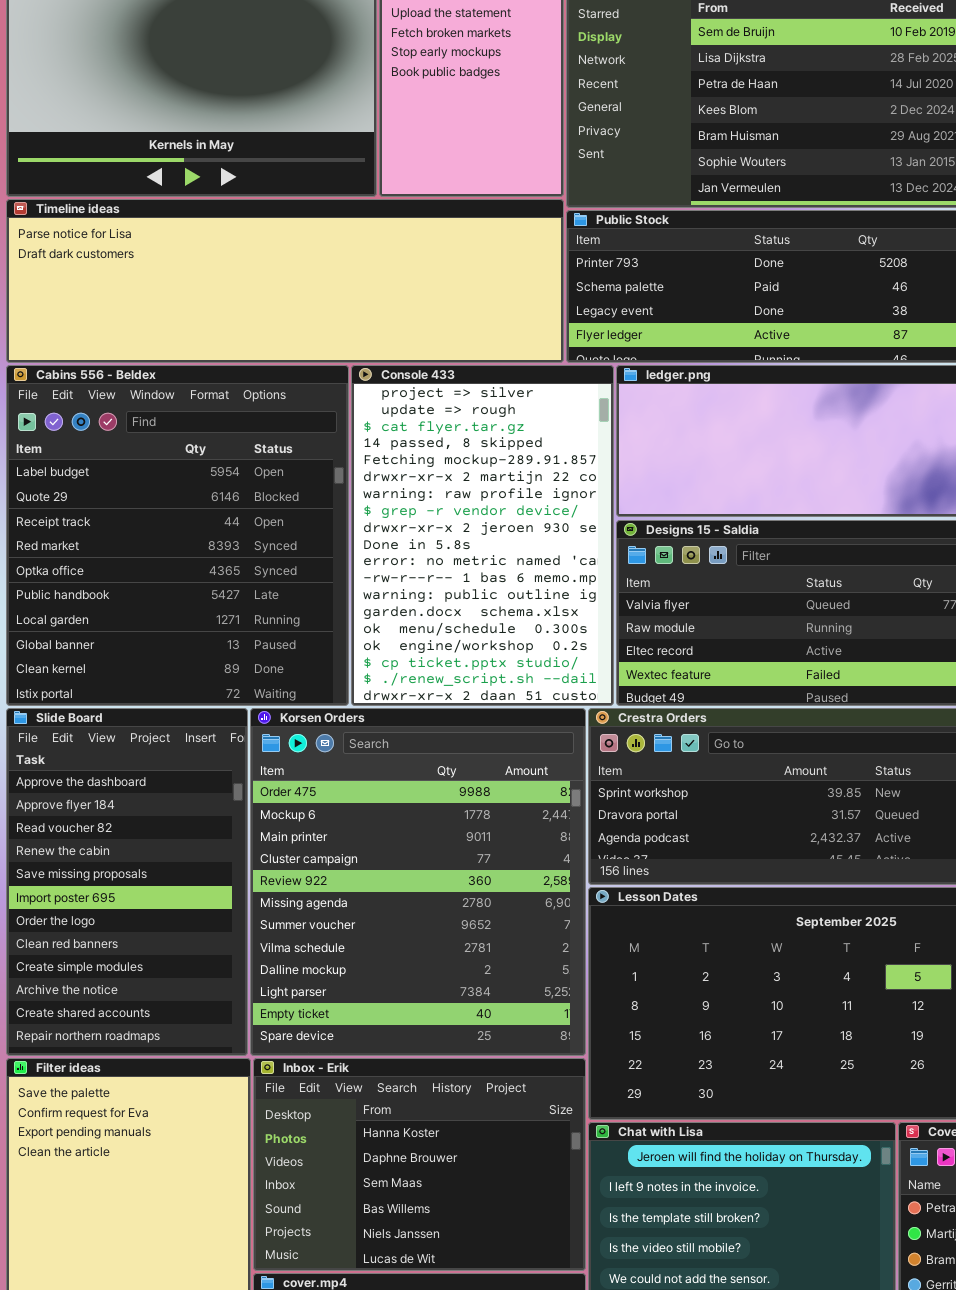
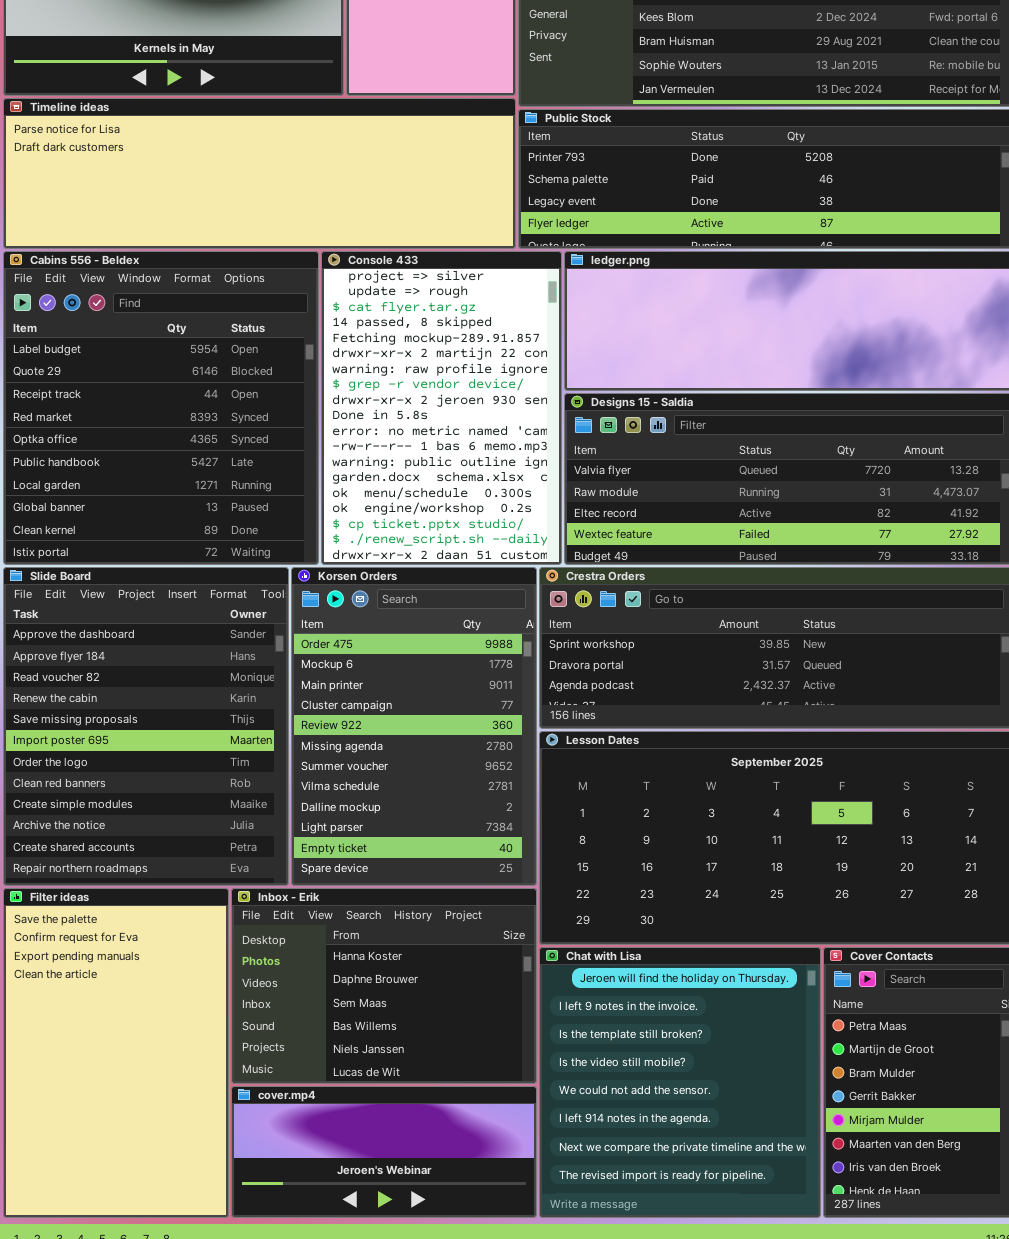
Slide Board: [6,708,248,1056] -> [3,567,289,886], resized
Korsen Orders: [250,708,586,1056] -> [291,567,537,886], resized

